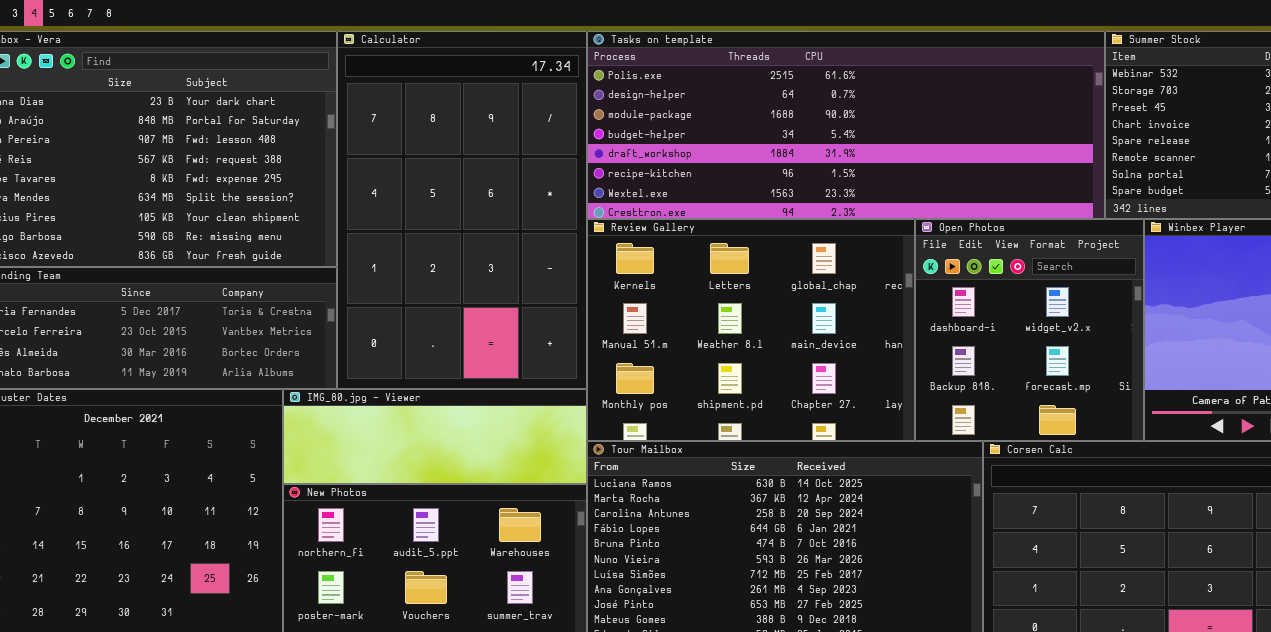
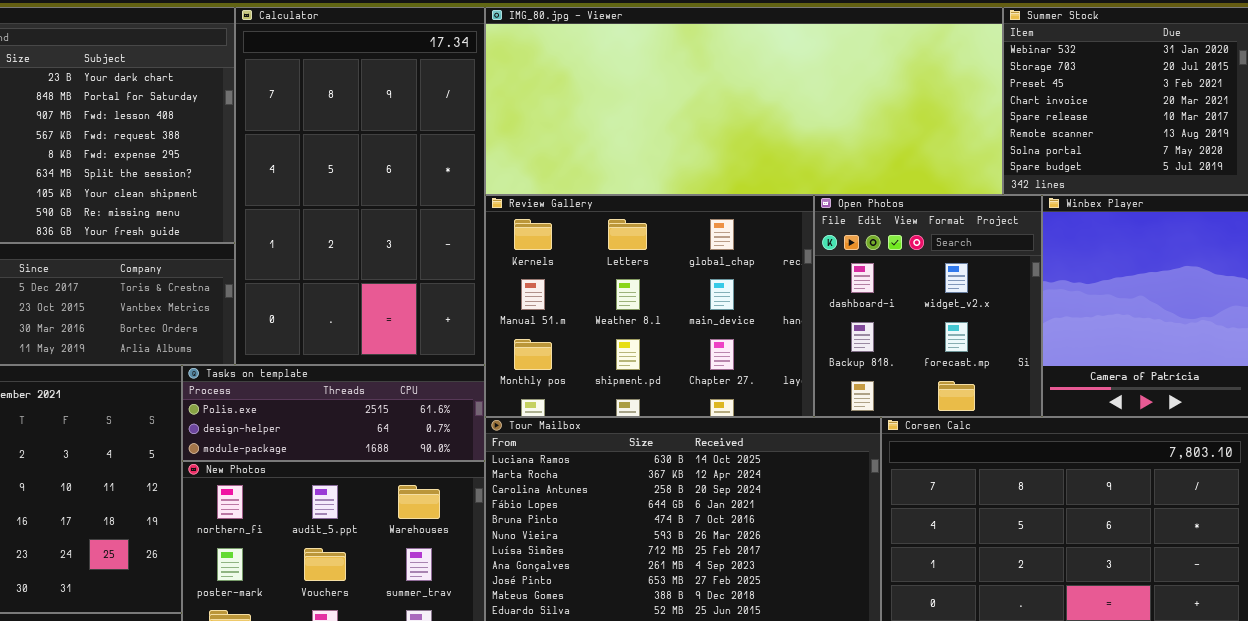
Tasks on template: [587,31,1105,219] -> [182,365,485,461], moved, resized
IMG_80.jpg - Viewer: [283,389,587,484] -> [485,7,1003,195], moved, resized

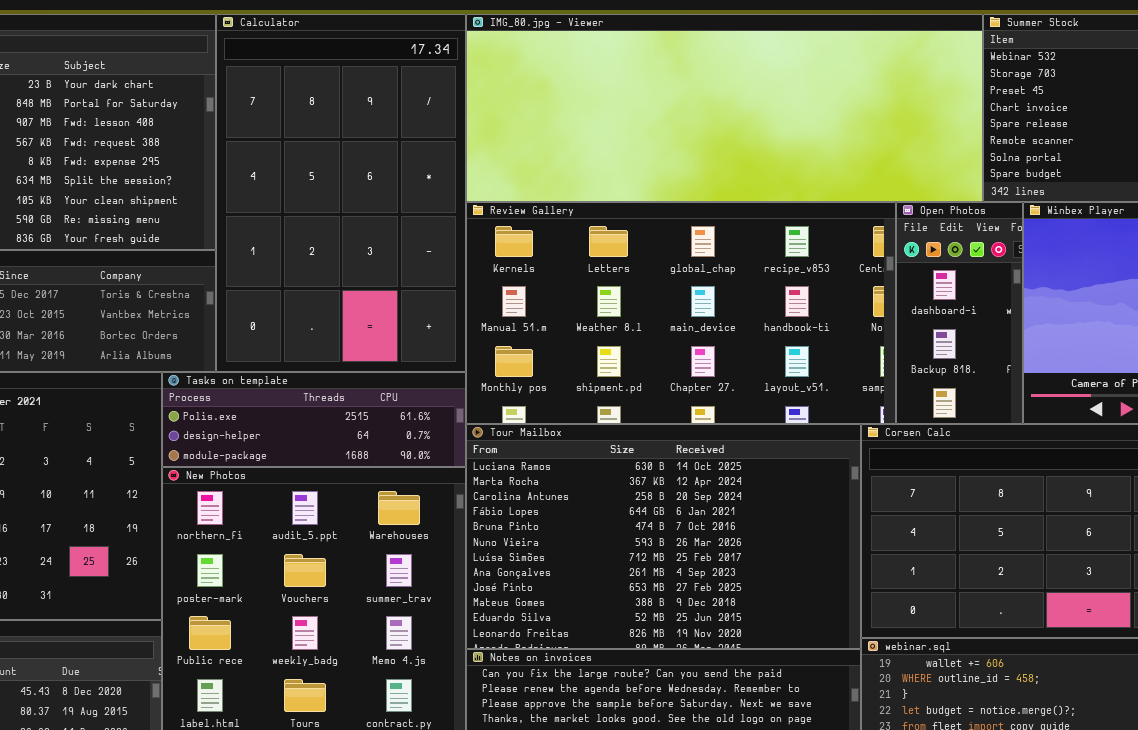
Review Gallery: [485,195,814,417] -> [466,202,896,424], resized
Open Photos: [814,195,1042,417] -> [896,202,1023,424], resized

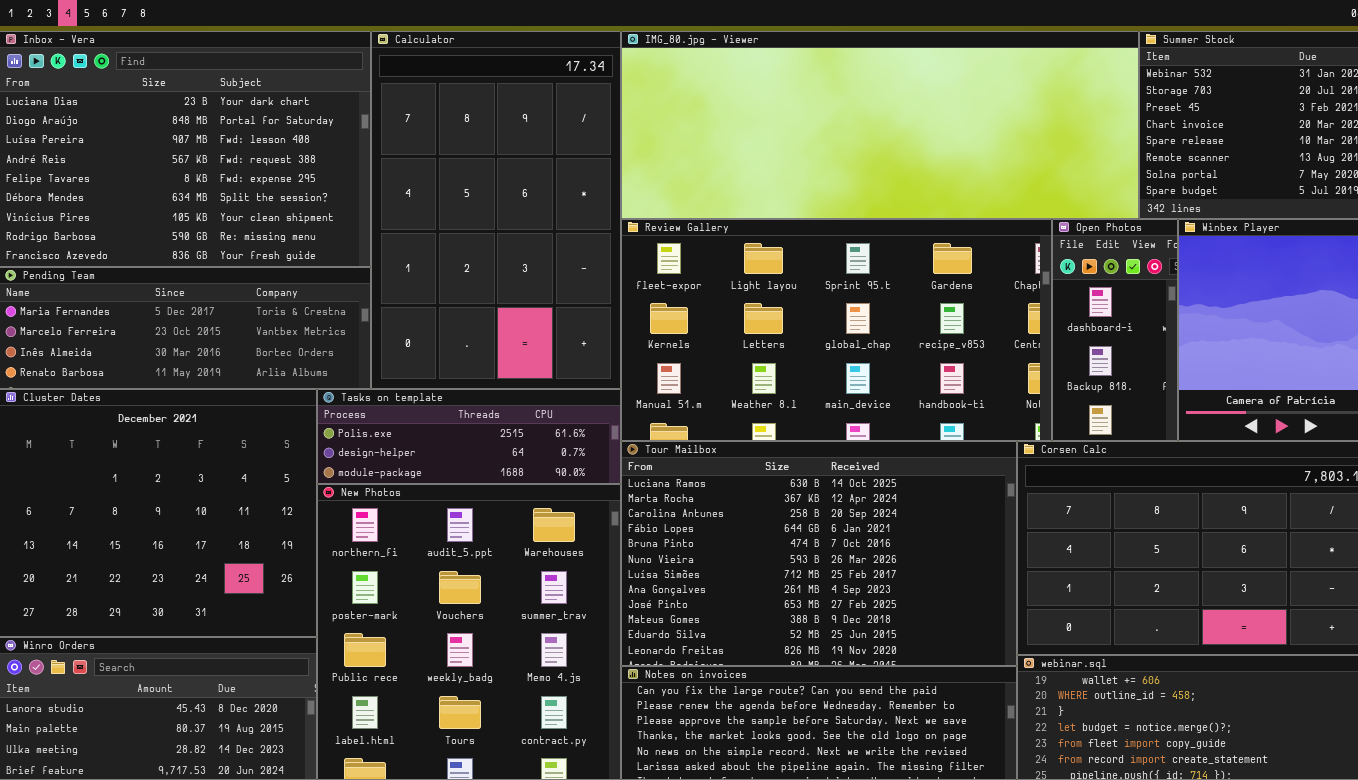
Review Gallery: [466,202,896,424] -> [621,219,1052,441], scrolled up 1 row

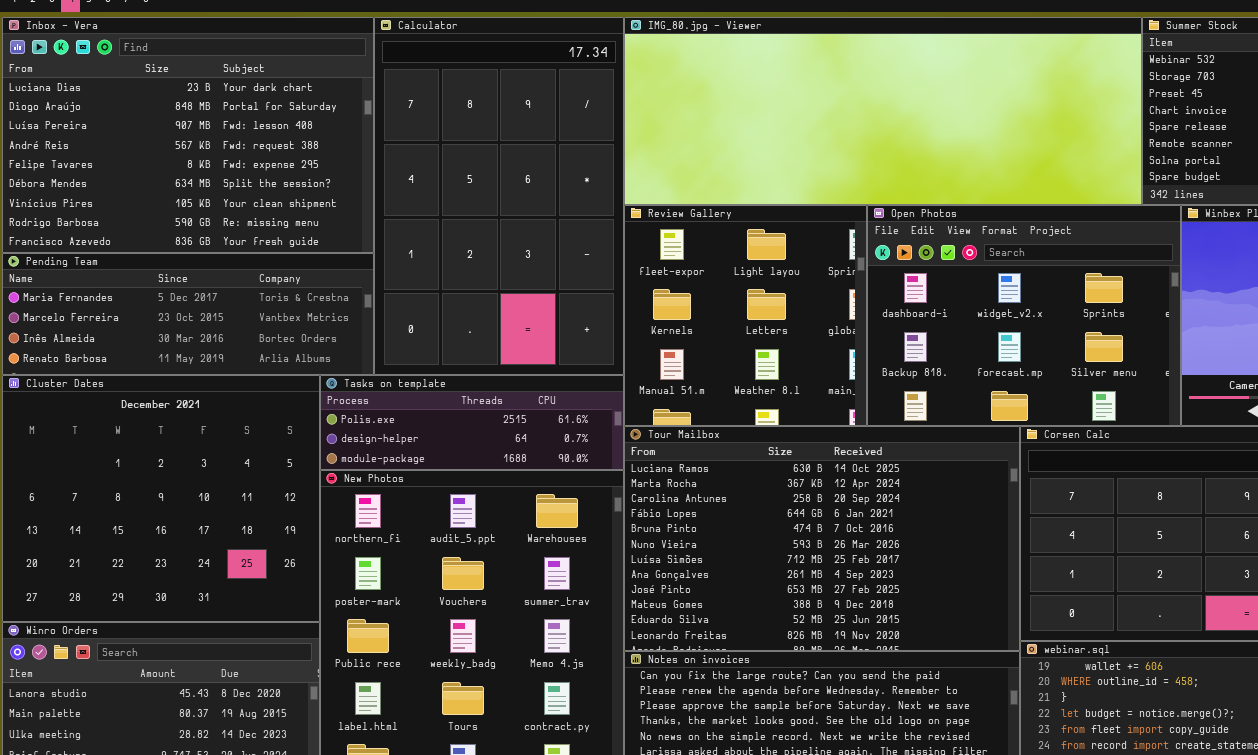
Review Gallery: [621,219,1052,441] -> [624,205,867,426], resized
Open Photos: [1052,219,1178,441] -> [867,205,1181,426], resized

